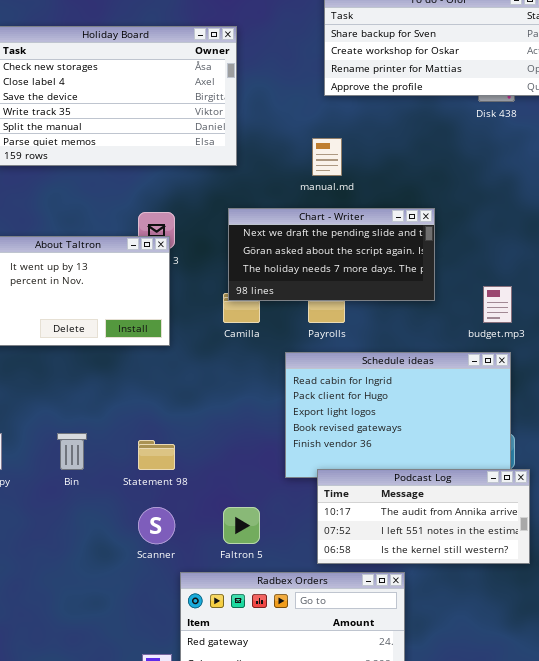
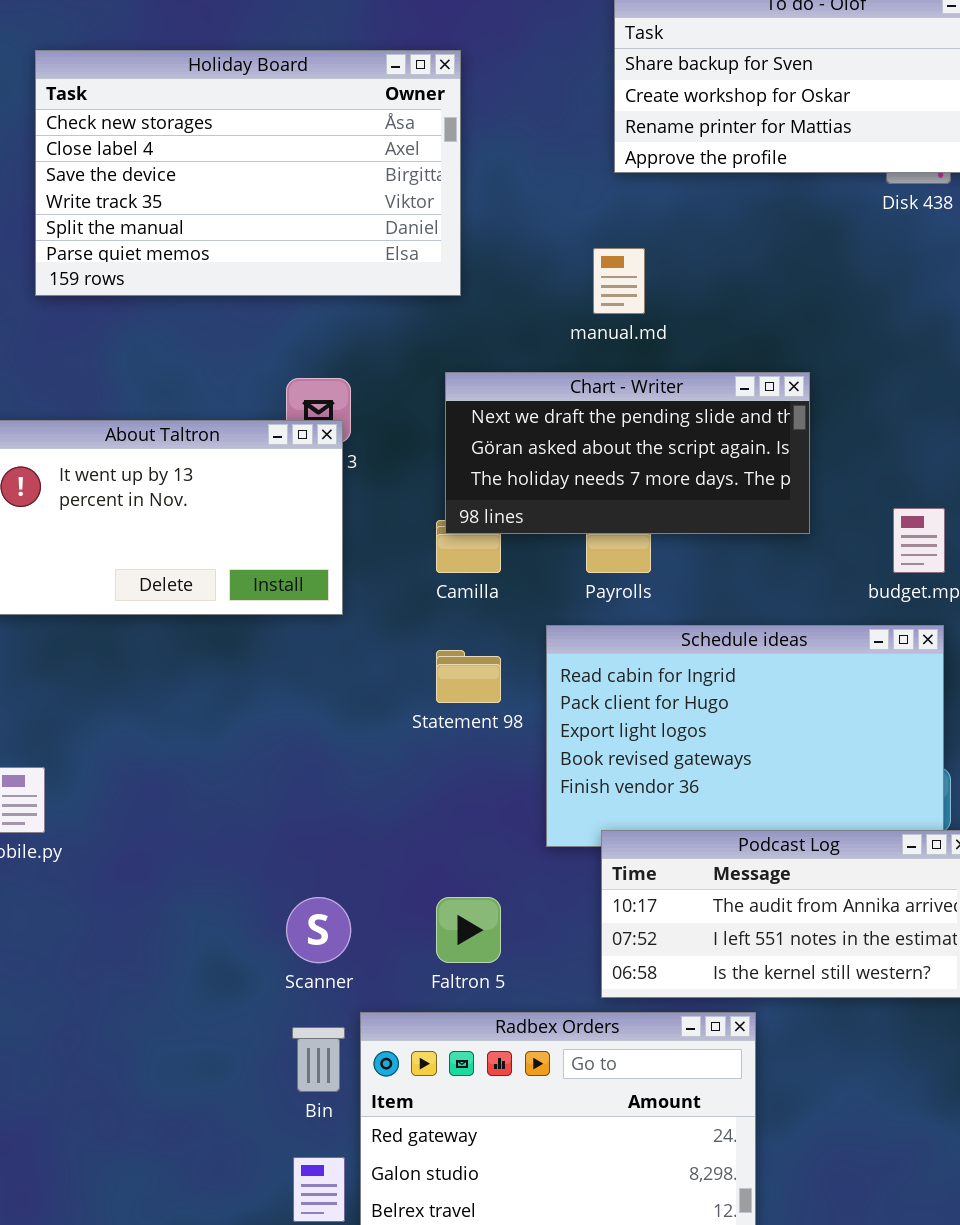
Bin: [57,433,87,470] -> [292,1027,345,1092], moved
Statement 98: [138,440,175,470] -> [436,650,501,703], moved

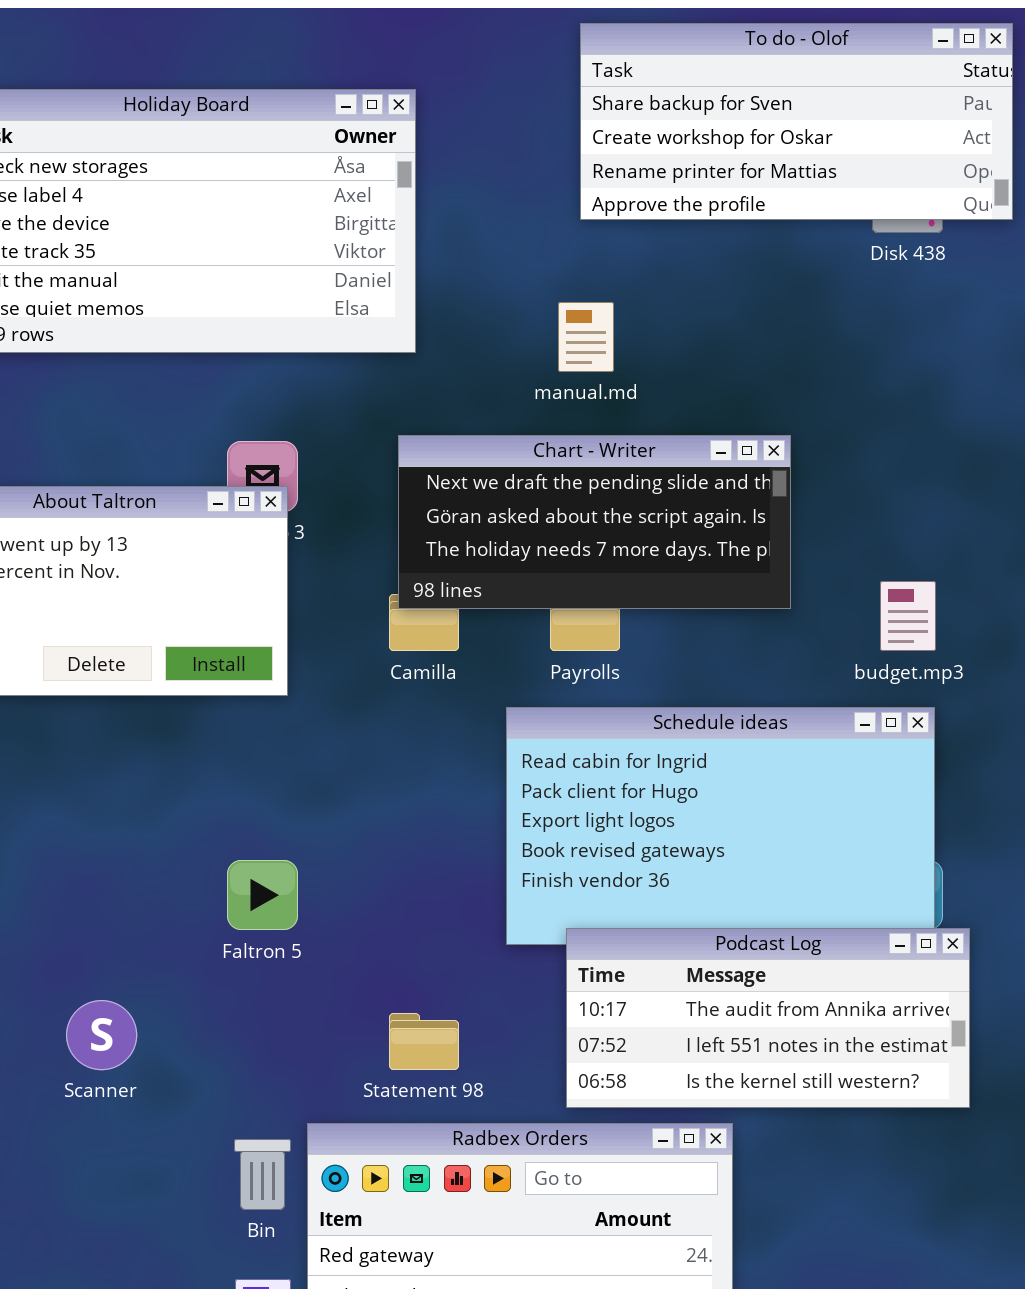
Statement 98: [436,650,501,703] -> [389,1013,459,1070], moved
Scanner: [286,897,351,963] -> [66,1000,137,1070], moved
Faltron 5: [436,897,501,963] -> [227,860,298,930], moved

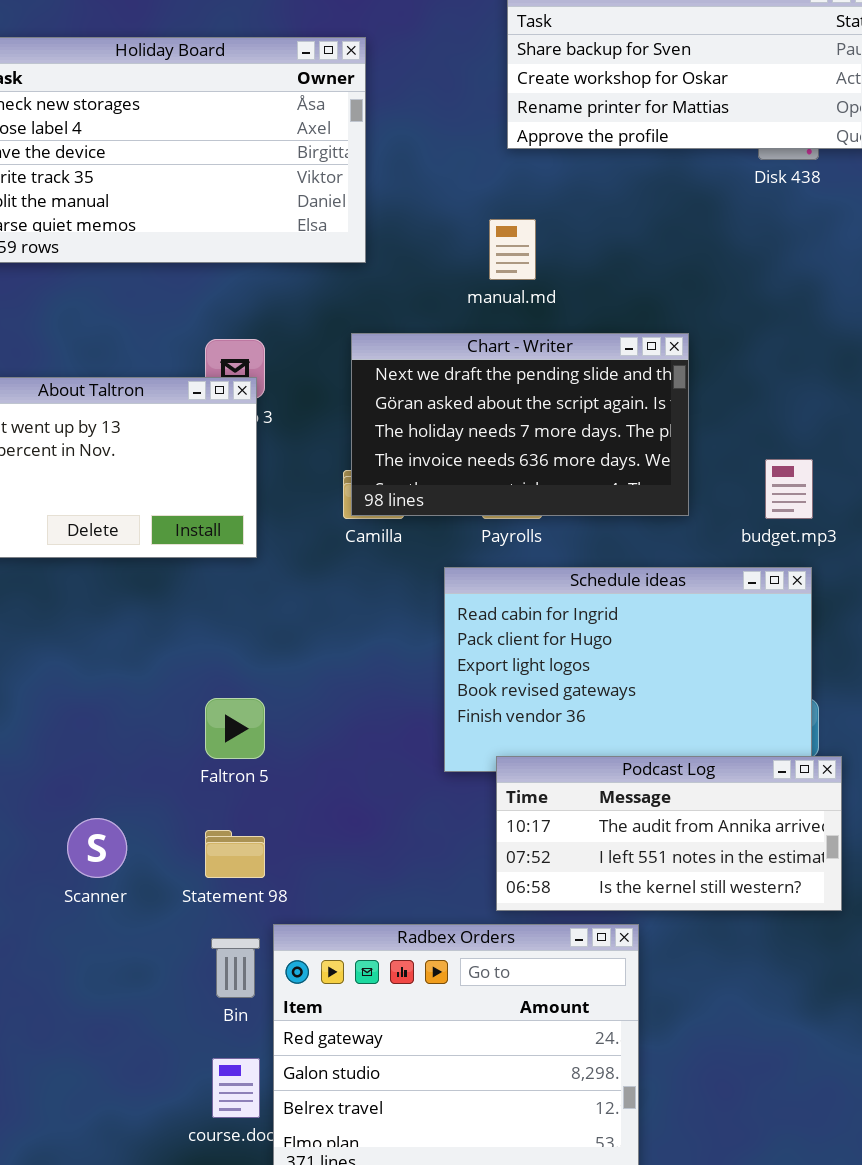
Chart - Writer: [398,435,791,609] -> [351,333,689,516], resized
Statement 98: [389,1013,459,1070] -> [205,830,265,878], moved

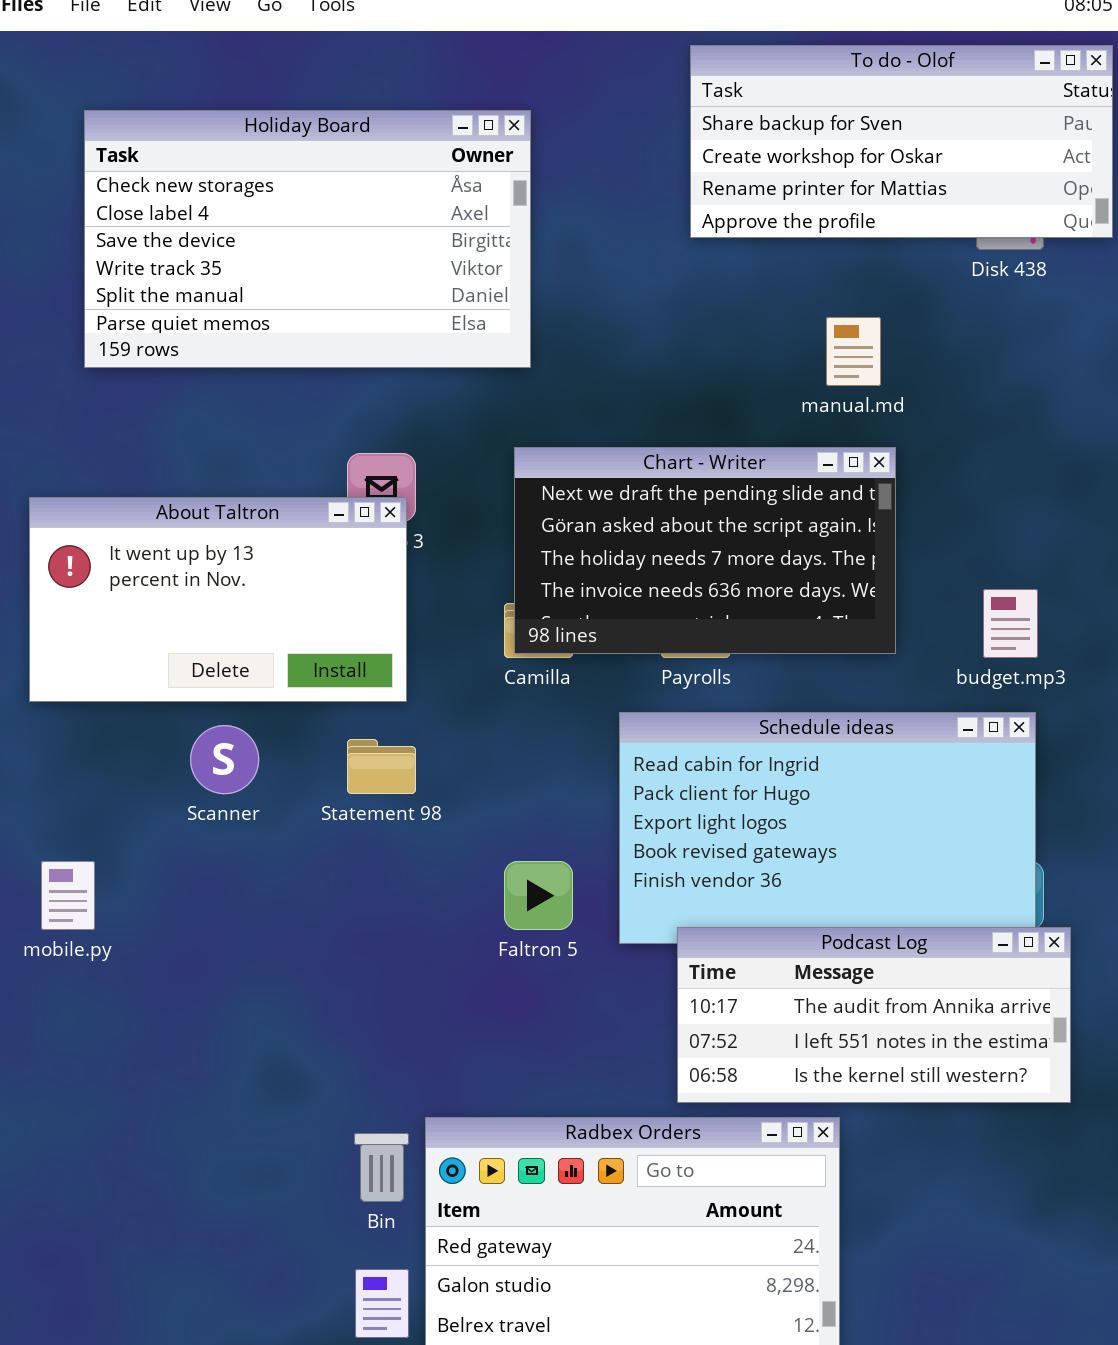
manual.md: [489,219,536,280] -> [826,317,881,386], moved
Faltron 5: [205,698,265,759] -> [504,861,573,930], moved
Scanner: [67,818,127,878] -> [190,725,259,794], moved
Statement 98: [205,830,265,878] -> [347,739,416,794], moved

